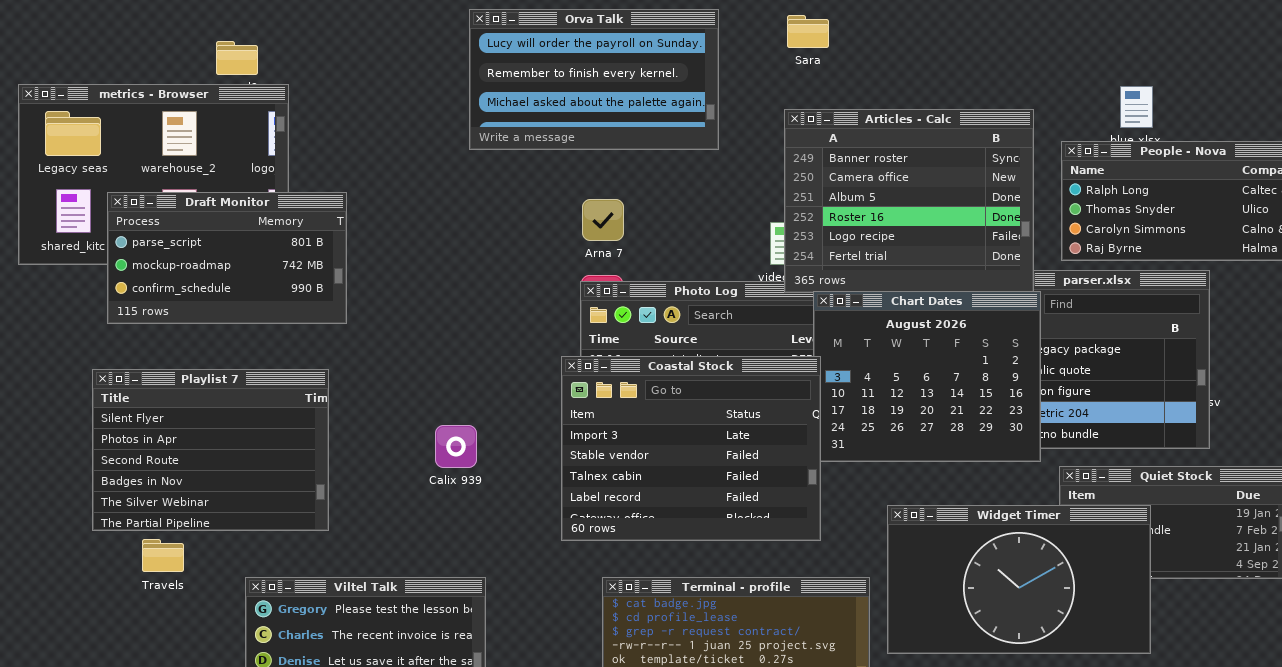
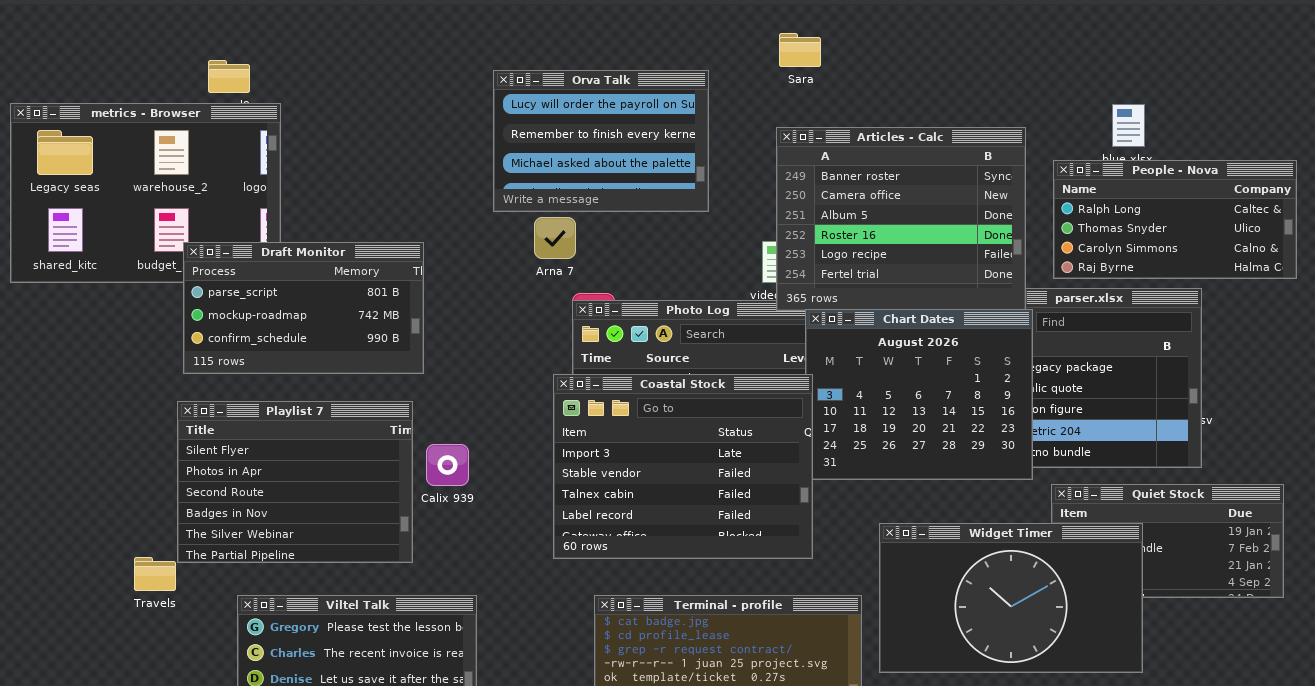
Orva Talk: [469,9,719,150] -> [493,70,709,212], moved, resized
Draft Monitor: [107,192,347,324] -> [183,242,424,374], moved
Arna 7: [582,199,624,241] -> [534,217,576,259], moved
Playlist 7: [92,369,329,531] -> [177,401,413,563], moved

